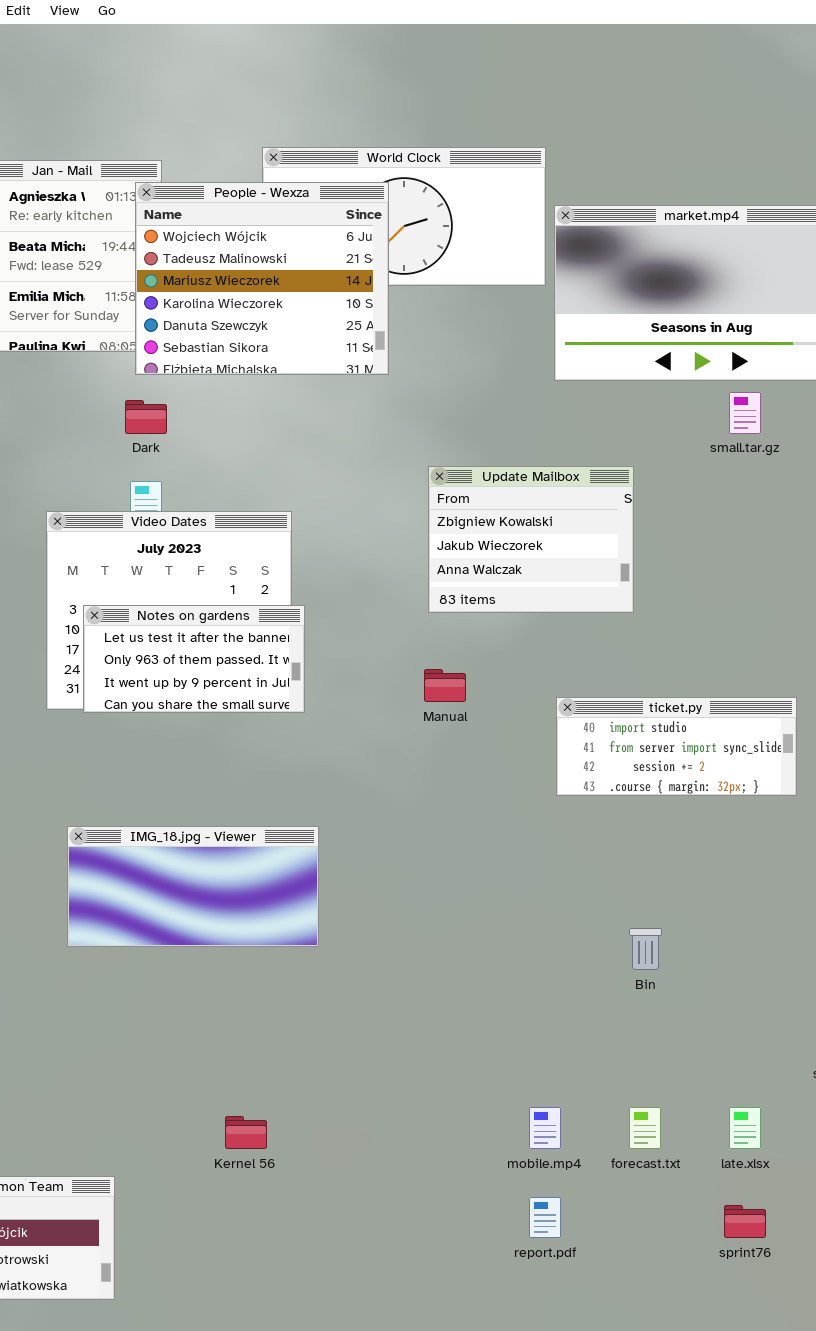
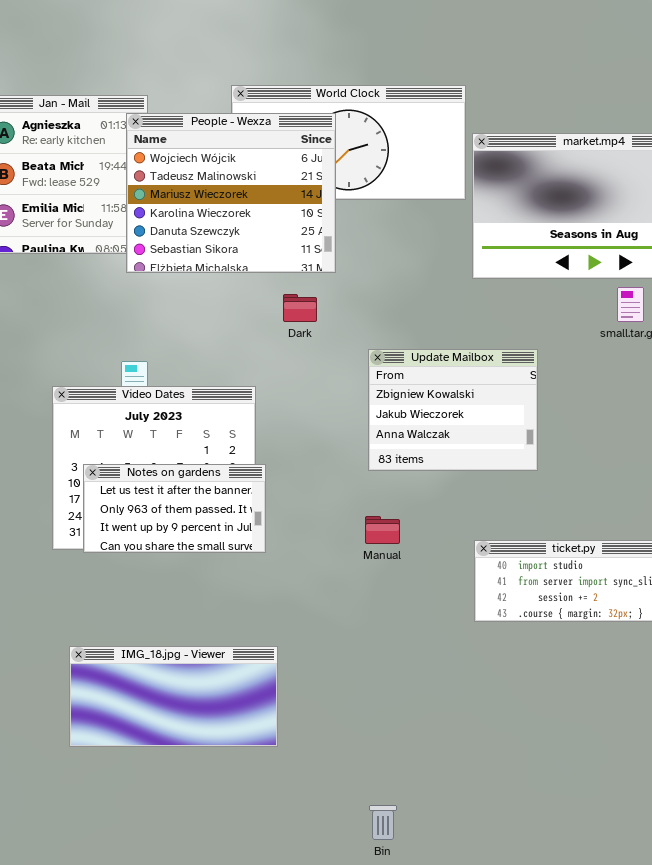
Dark: [125,400,167,434] -> [283,294,317,322], moved
Bin: [629,928,662,970] -> [369,805,397,840], moved

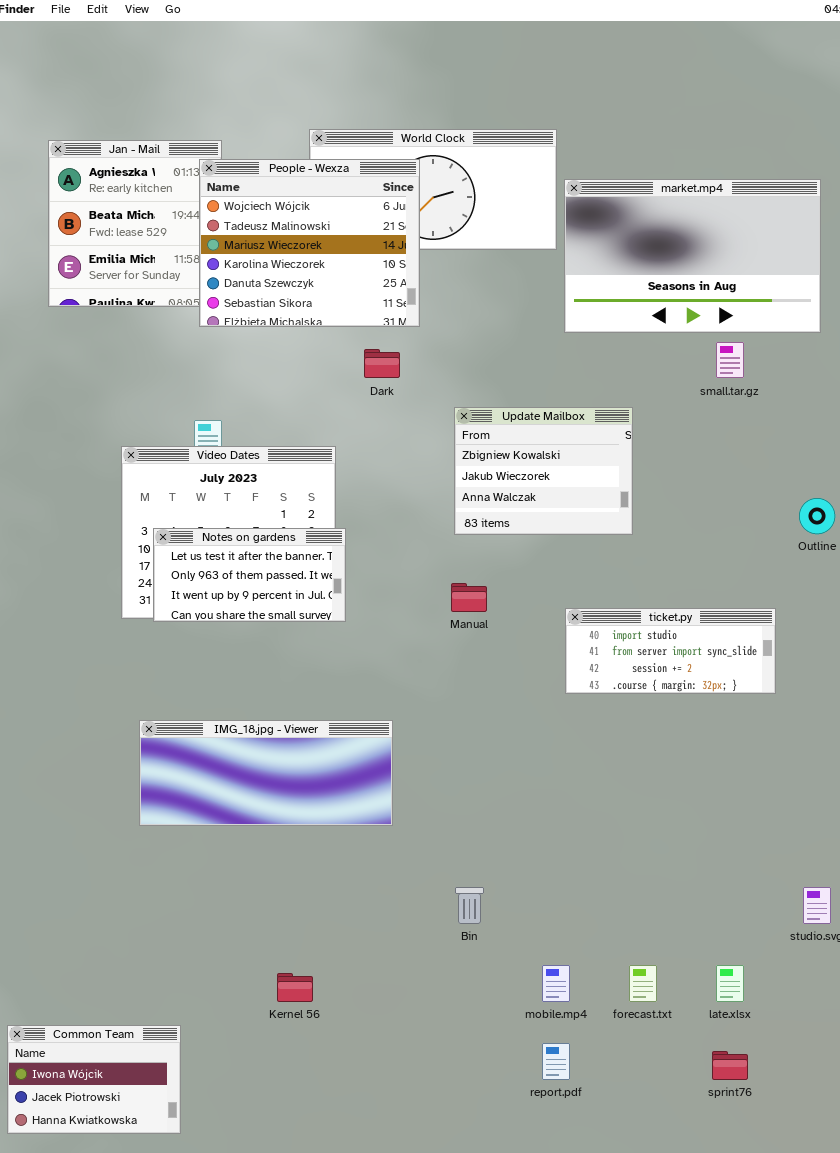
IMG_18.jpg - Viewer: [69,646,278,747] -> [139,720,393,826], resized

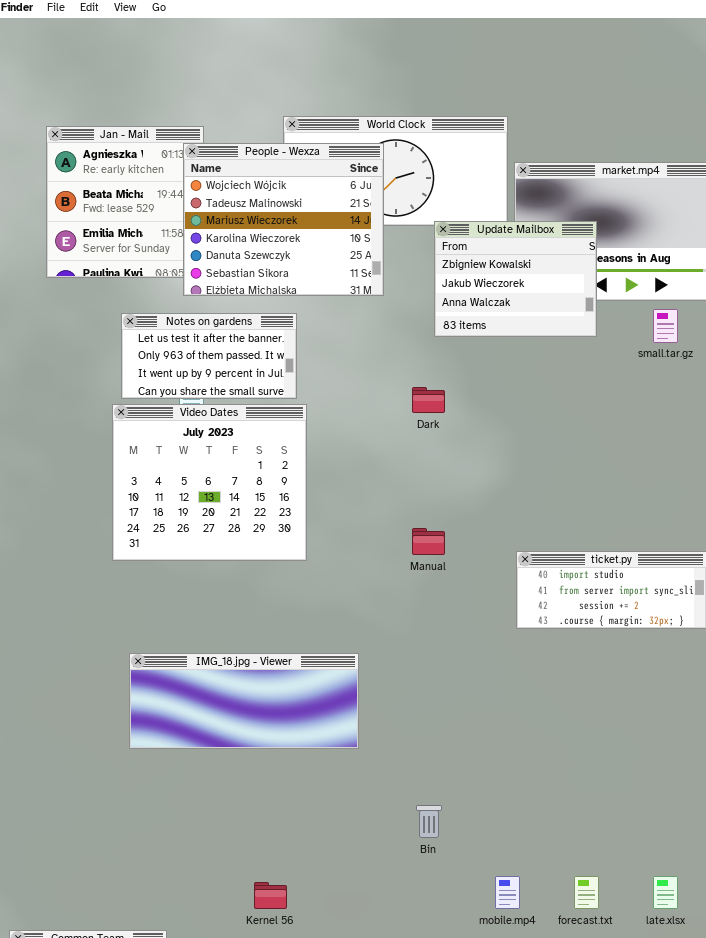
Dark: [364,349,400,378] -> [412,387,445,413], moved
Update Mailbox: [454,407,633,535] -> [434,221,597,337], moved
Notes on gardens: [153,528,346,622] -> [121,313,297,399], moved

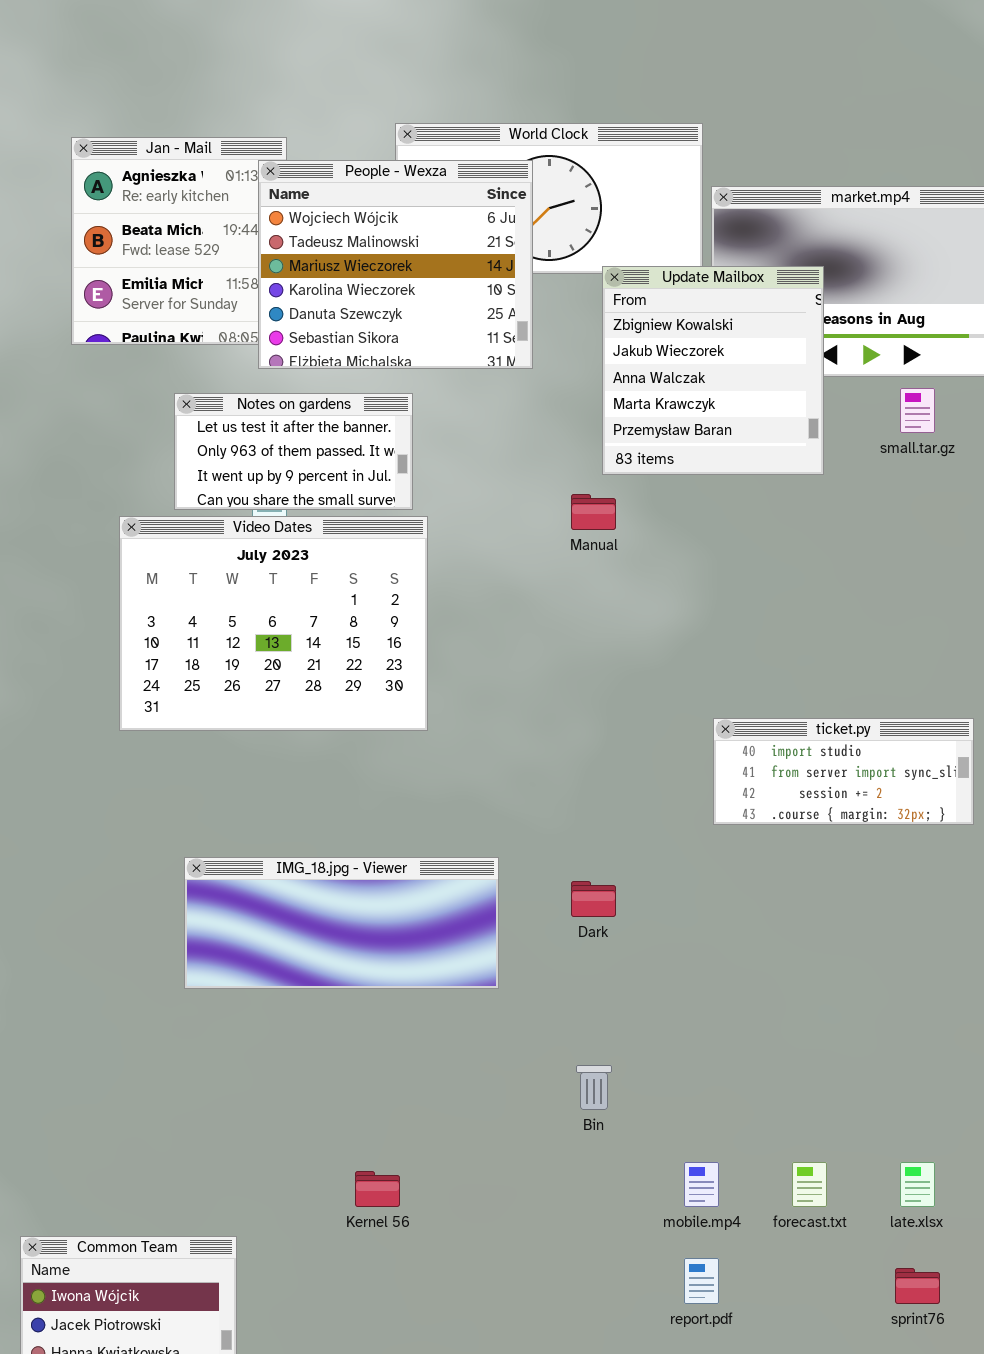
Update Mailbox: [434,221,597,337] -> [602,266,824,475], resized
Dark: [412,387,445,413] -> [571,881,616,917], moved
Video Dates: [112,404,307,561] -> [119,516,428,731], resized
Manual: [412,528,445,555] -> [571,494,616,530], moved

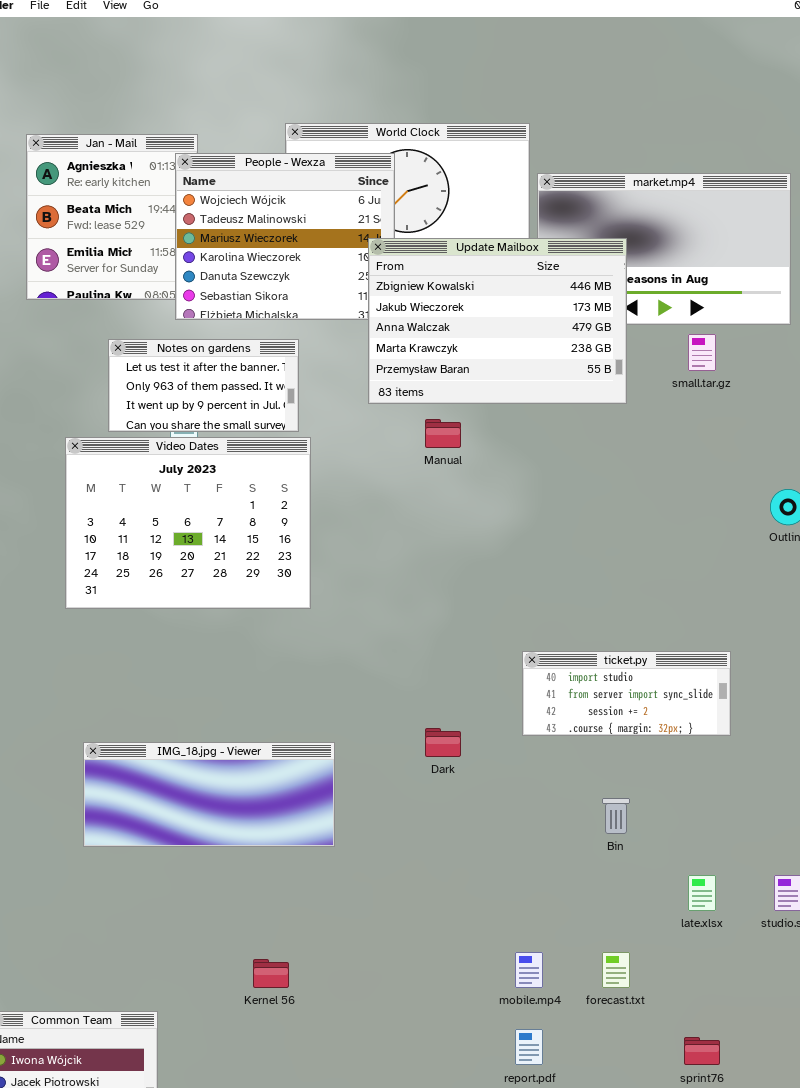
Update Mailbox: [602,266,824,475] -> [368,238,627,404], resized
ticket.py: [713,718,974,825] -> [522,651,731,736], moved
IMG_18.jpg - Viewer: [184,857,499,989] -> [83,742,335,847], moved
Bin: [576,1065,612,1110] -> [602,798,630,834], moved
late.xlsx: [900,1162,935,1207] -> [688,875,716,911], moved

